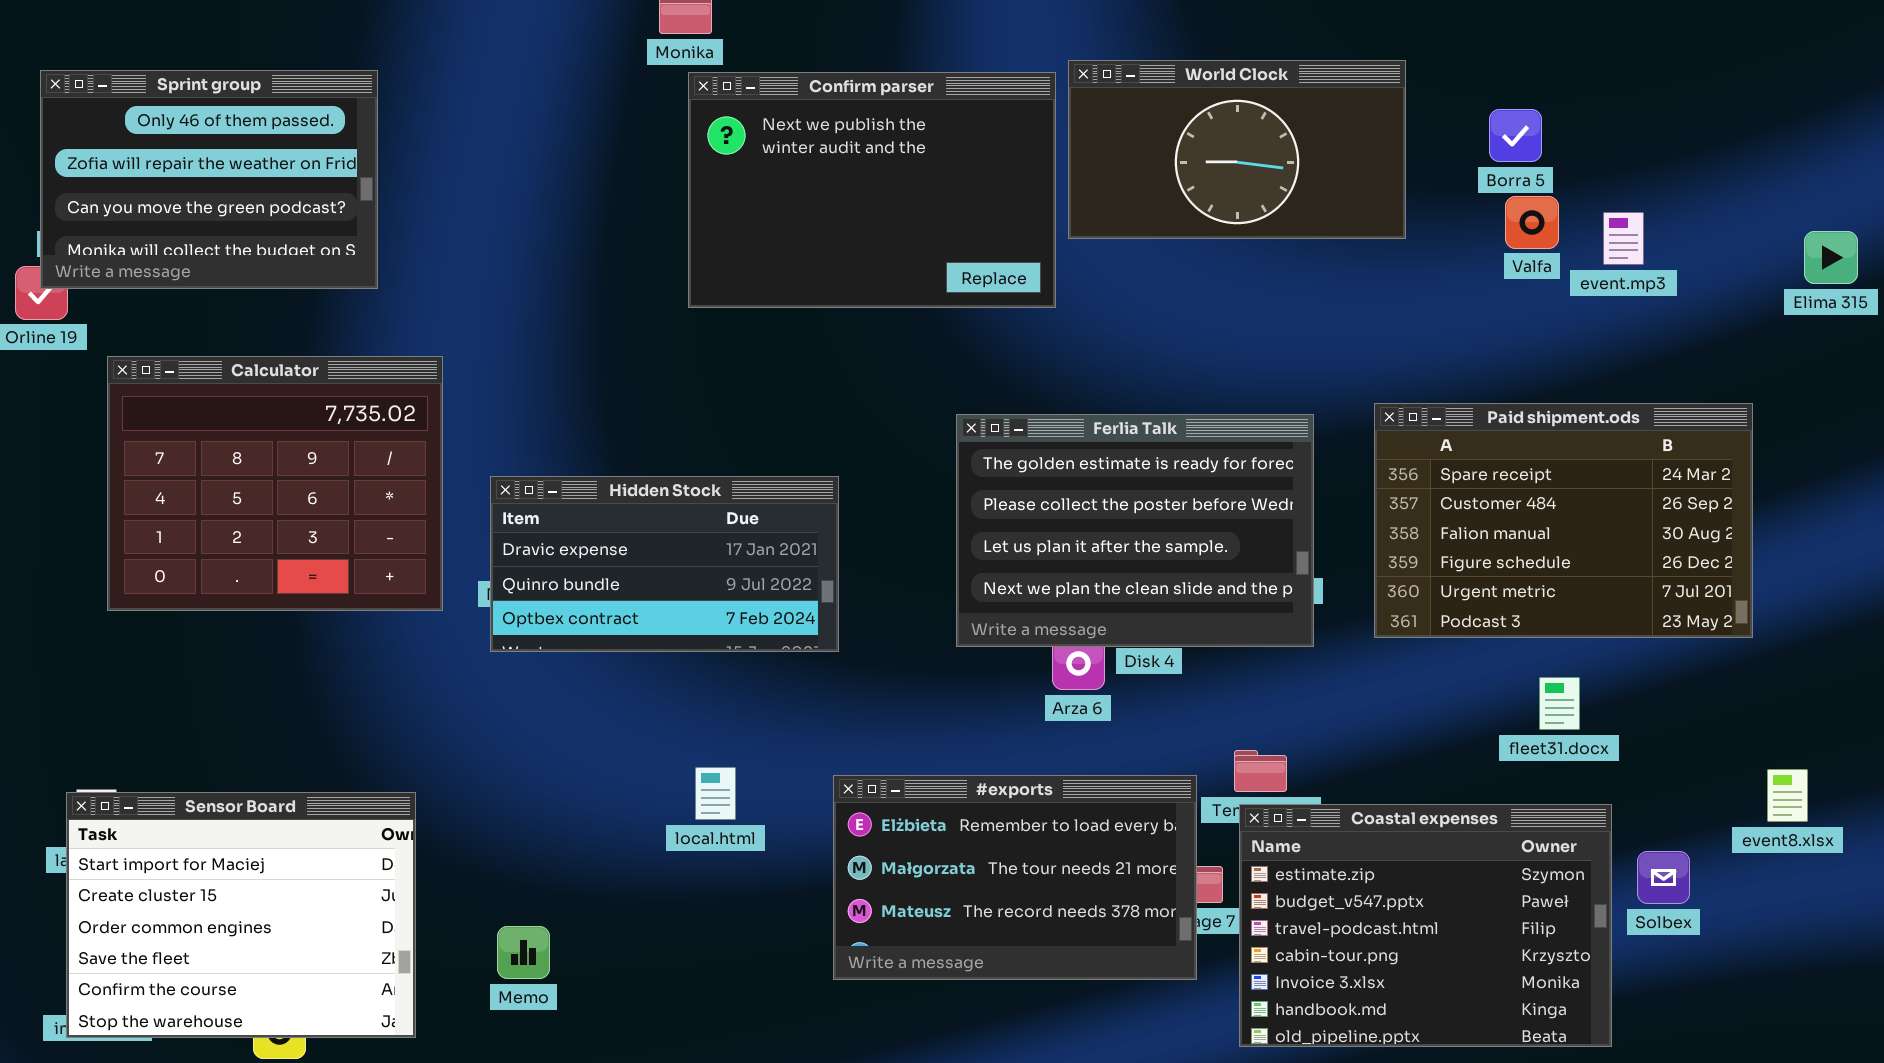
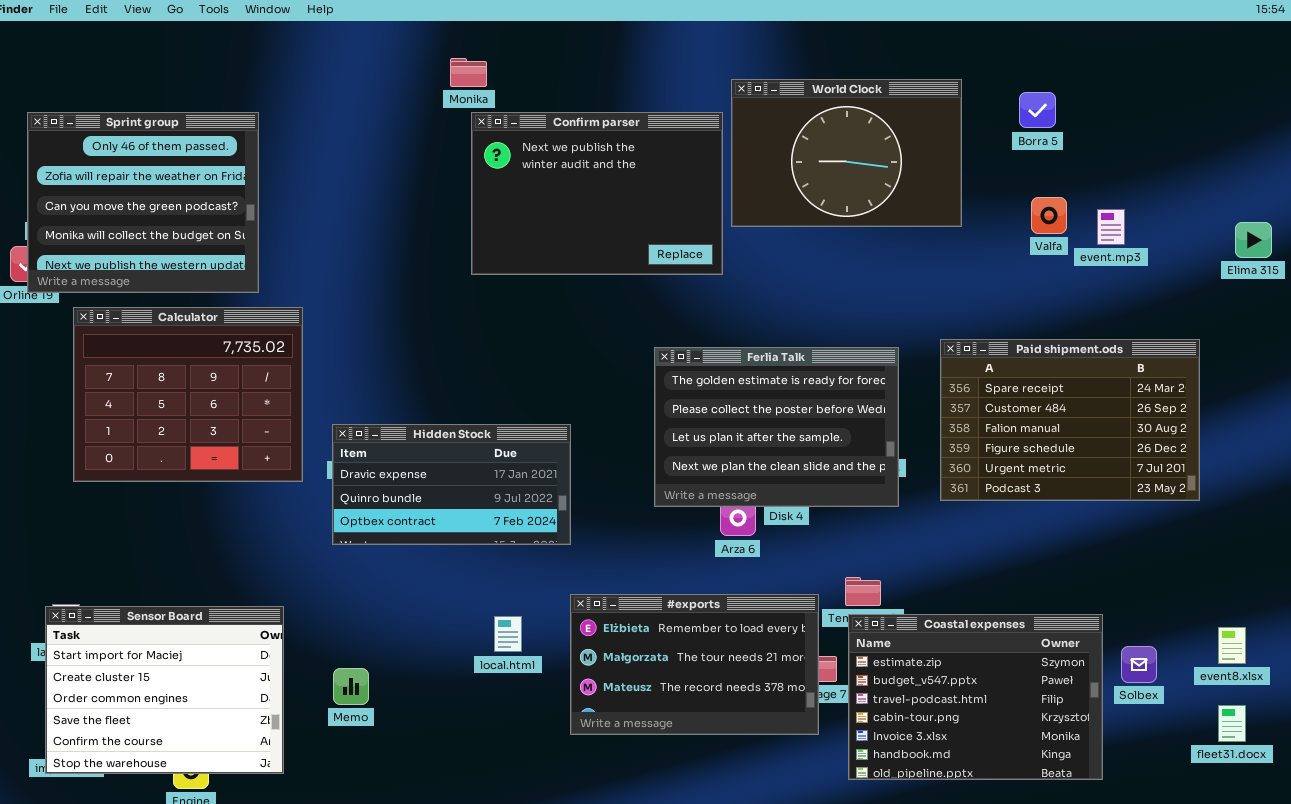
World Clock: [1068,60,1406,239] -> [731,79,962,227], resized
Sprint group: [40,70,378,289] -> [27,112,259,293], resized
Borra 5: [1489,109,1542,162] -> [1019,92,1056,128], moved
Hidden Stock: [490,476,839,652] -> [332,424,571,545], moved
fleet31.docx: [1539,677,1580,730] -> [1218,705,1246,742], moved
local.html: [695,767,736,820] -> [494,616,522,652], moved
event8.xlsx: [1767,769,1808,822] -> [1218,627,1246,664], moved
Memo: [497,926,550,979] -> [333,668,369,705], moved

